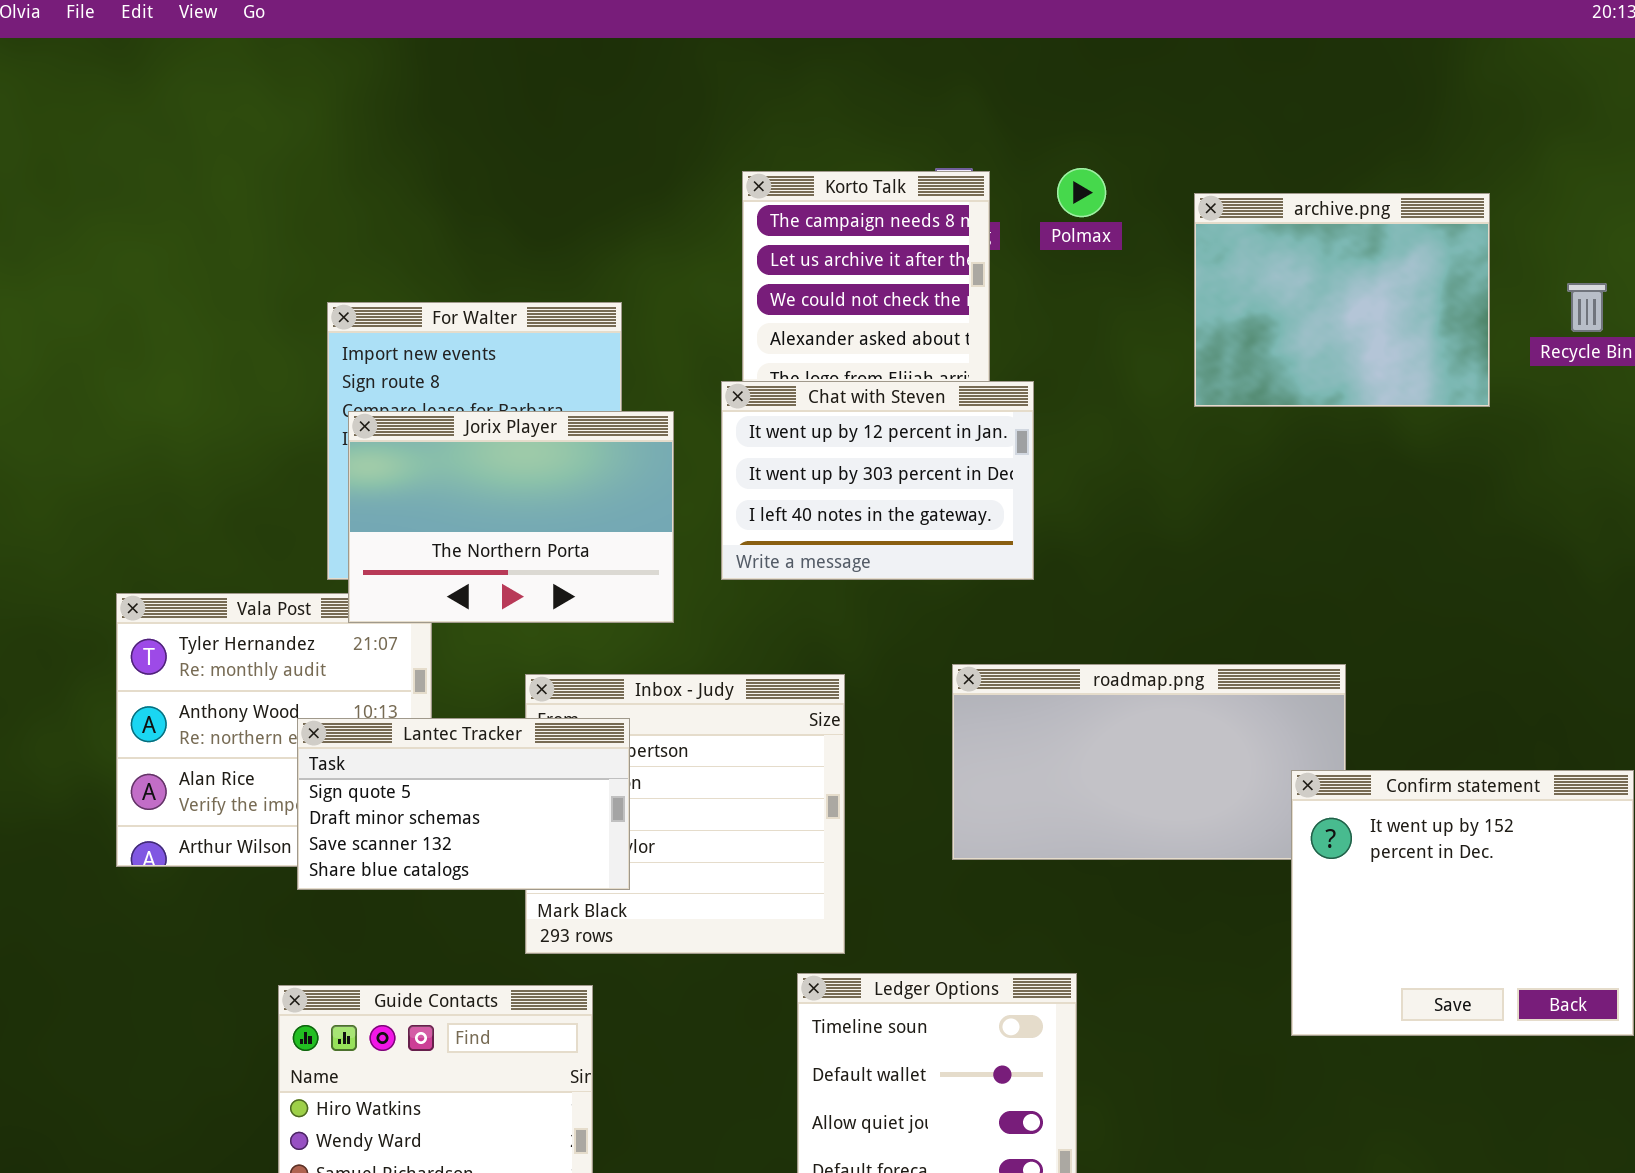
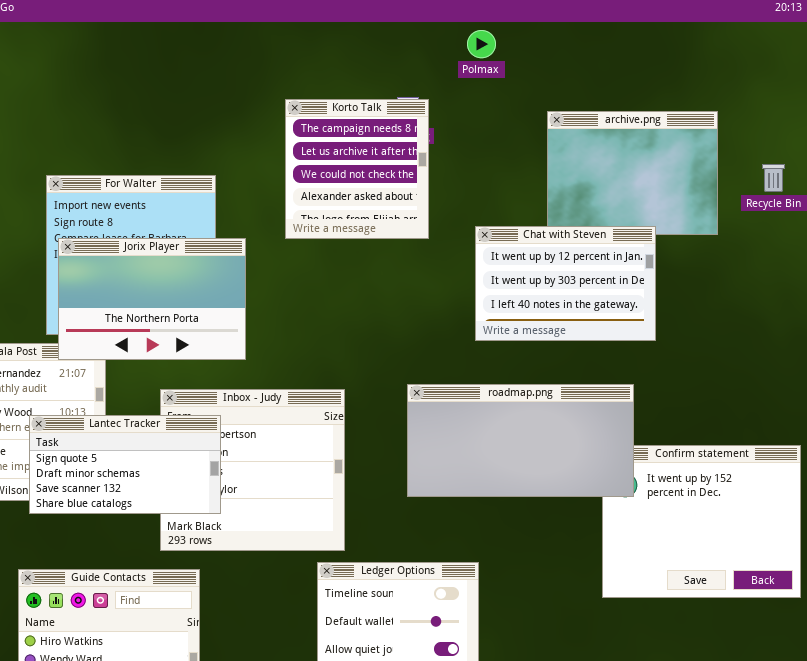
Polmax: [1057,168,1106,217] -> [467,30,496,58], moved
Chat with Steven: [721,381,1034,580] -> [475,226,656,341], moved
roadmap.png: [952,664,1346,860] -> [407,384,634,497], raised

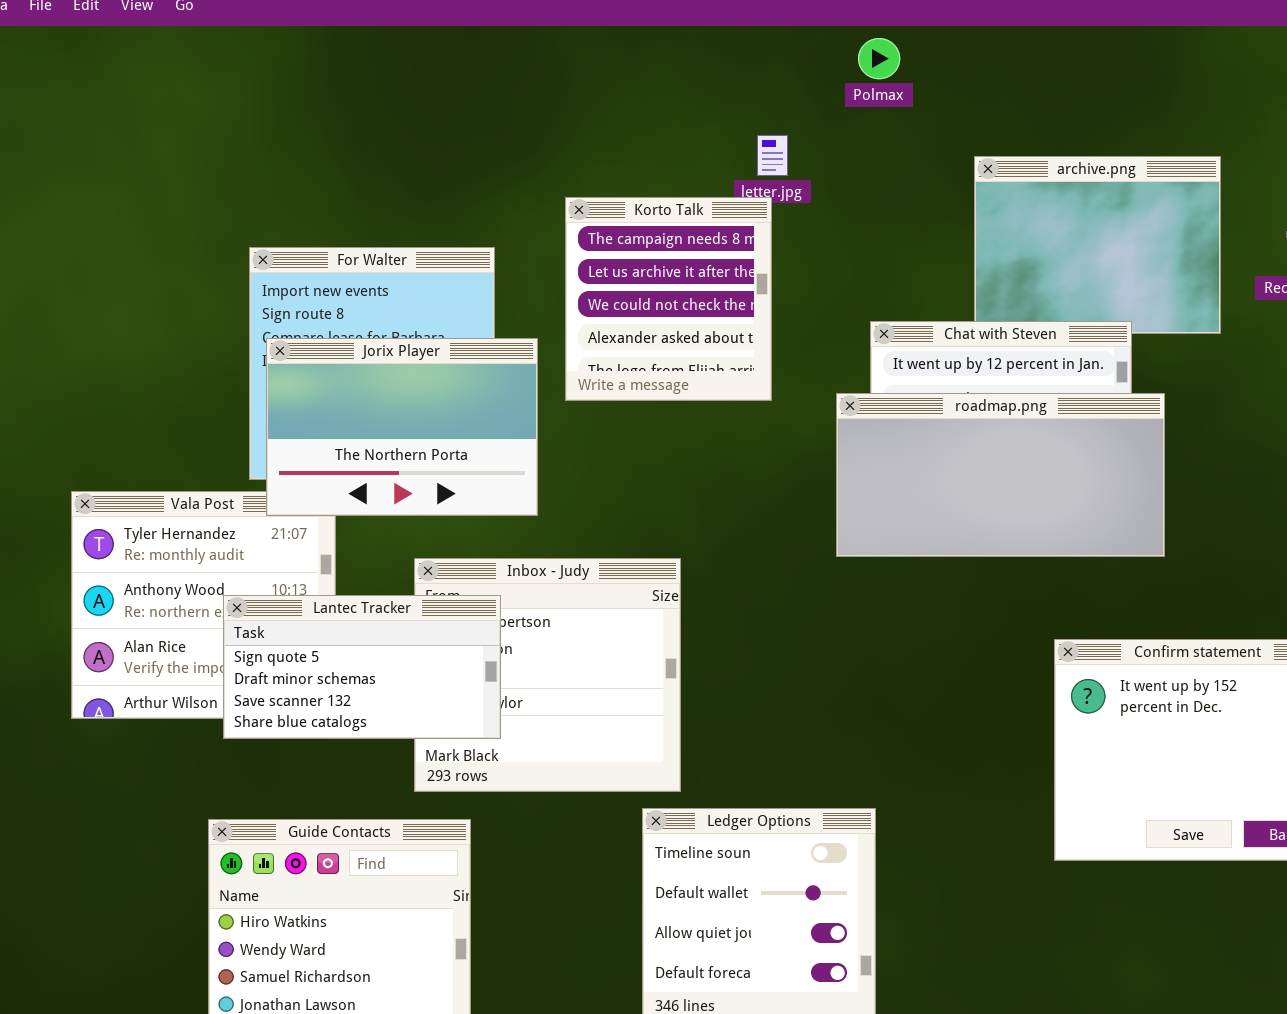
Korto Talk: [285,99,429,239] -> [565,197,772,401], moved
roadmap.png: [407,384,634,497] -> [836,393,1165,557], moved

